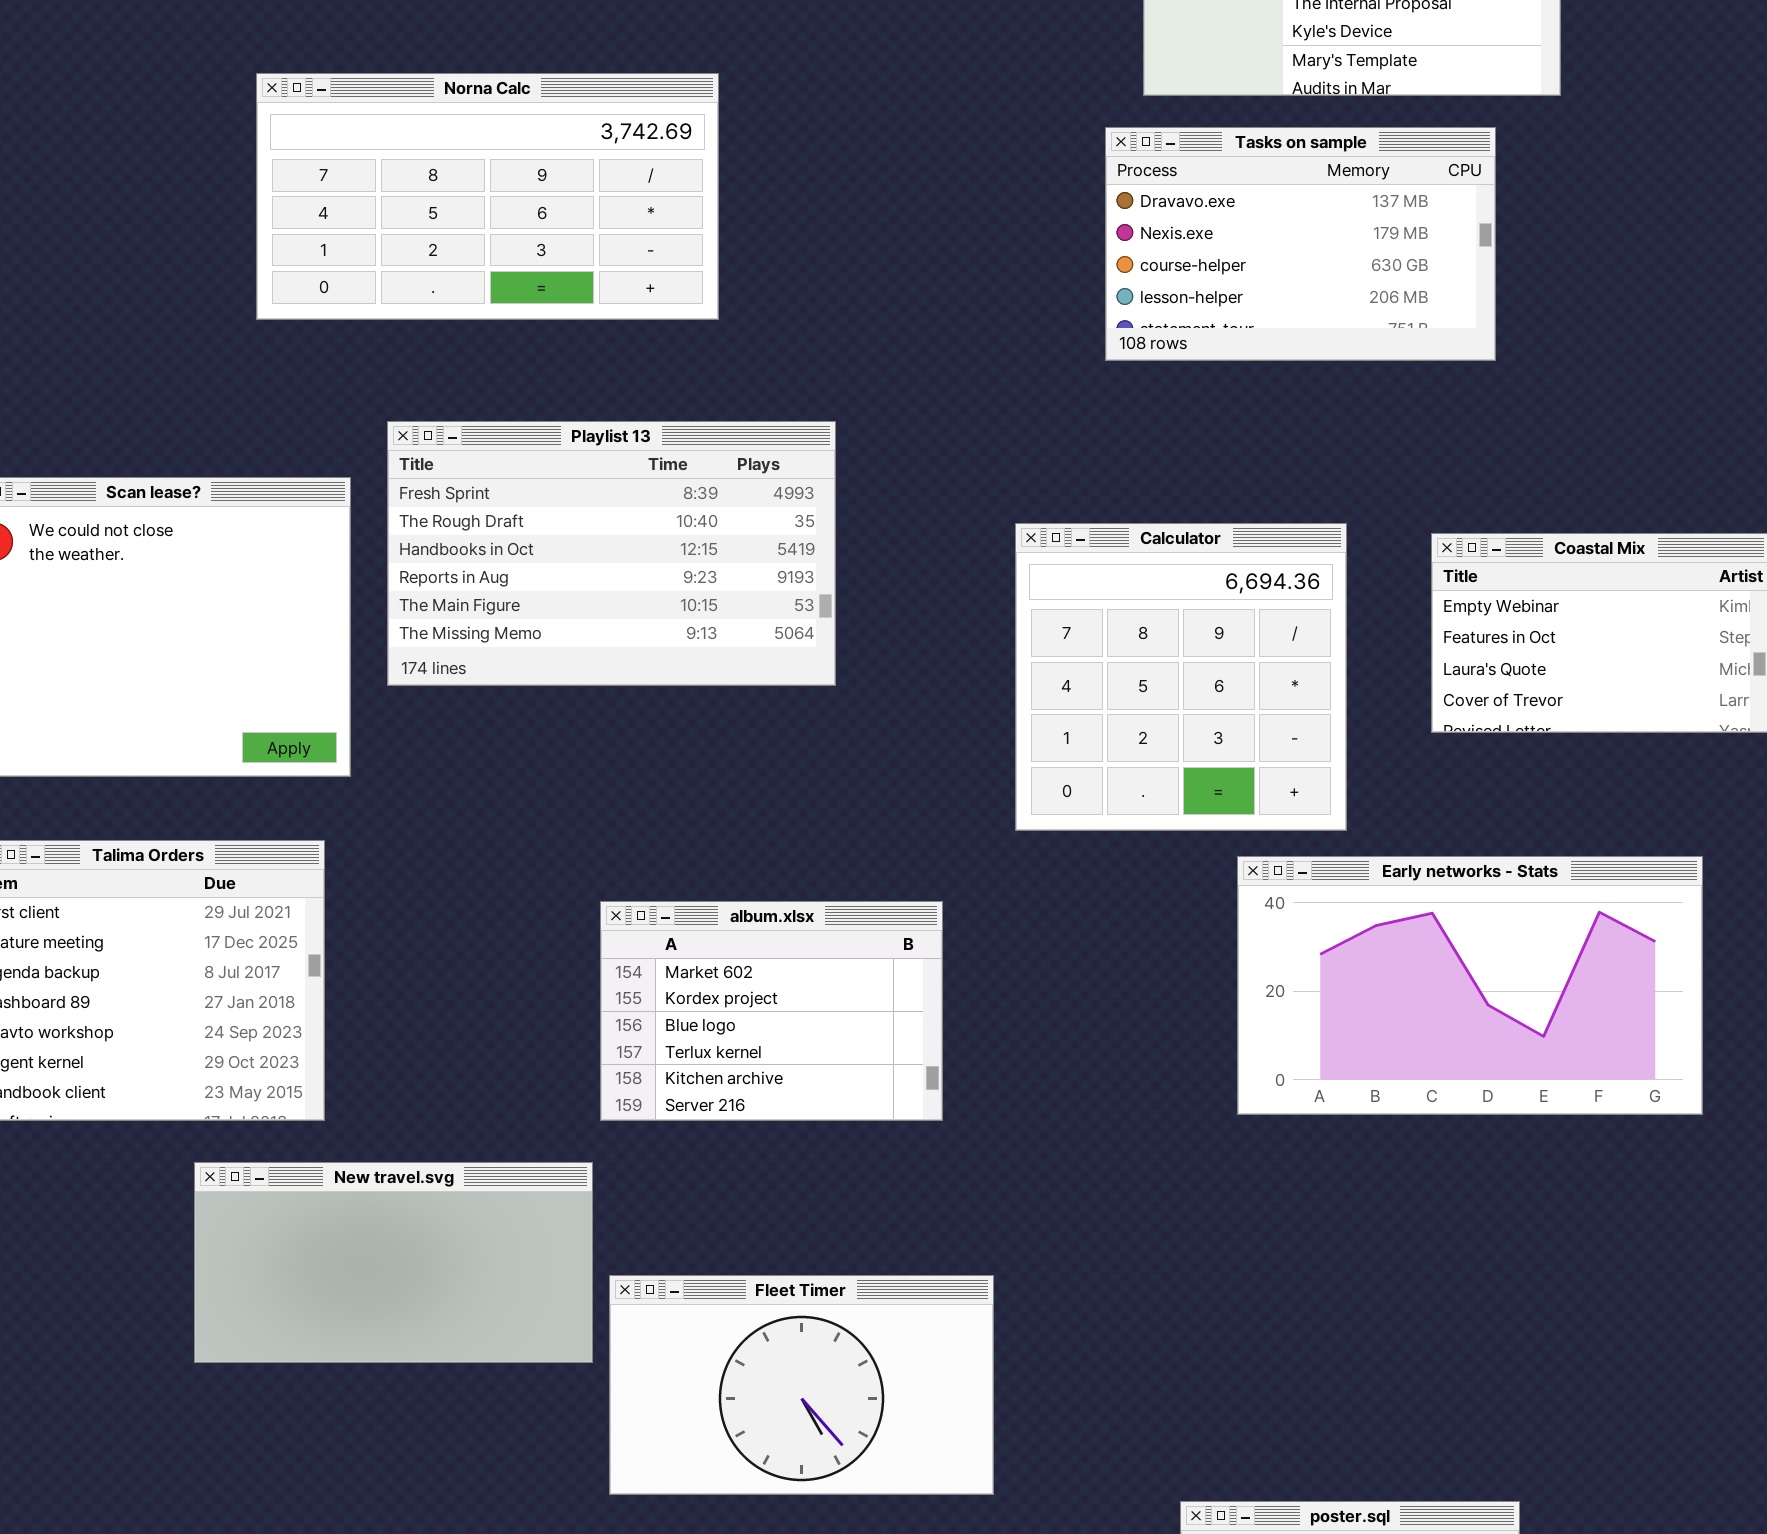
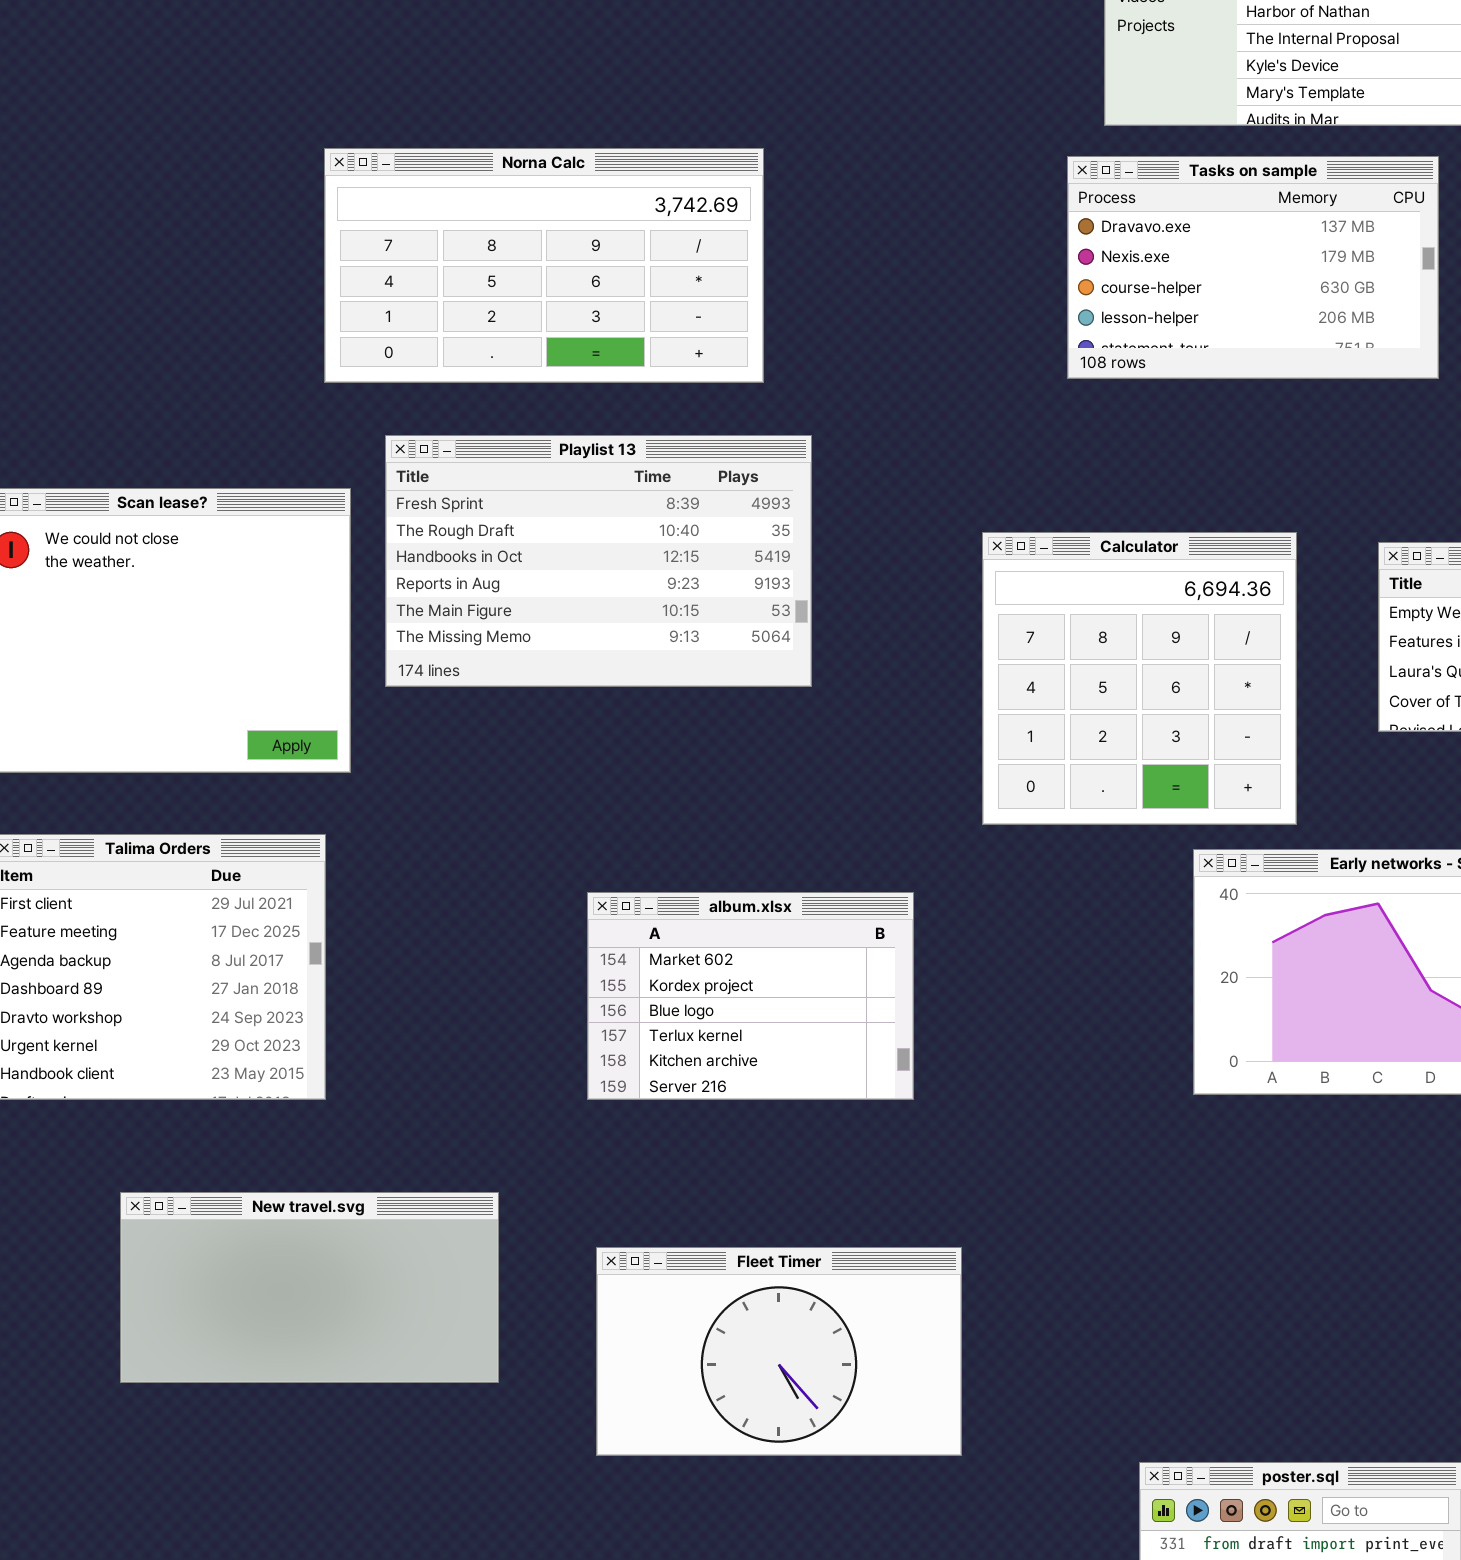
Norna Calc: [256,73,719,320] -> [324,148,764,383], moved
New travel.svg: [194,1162,593,1363] -> [120,1192,499,1383], moved

